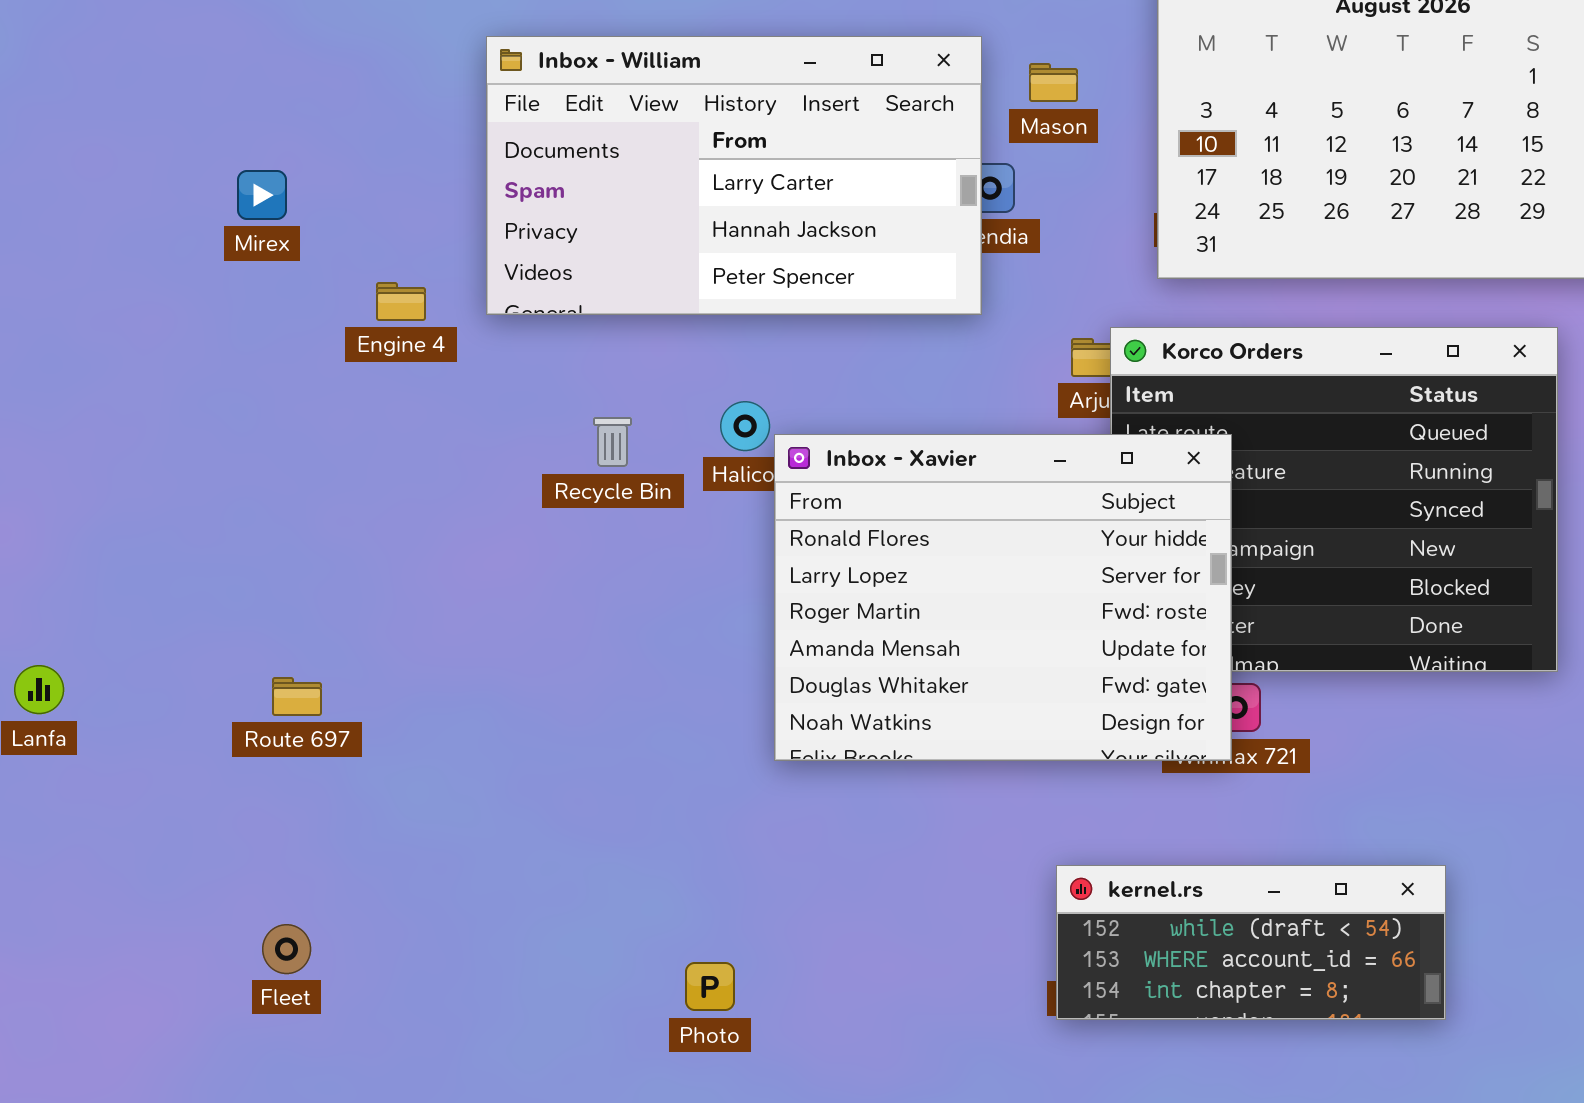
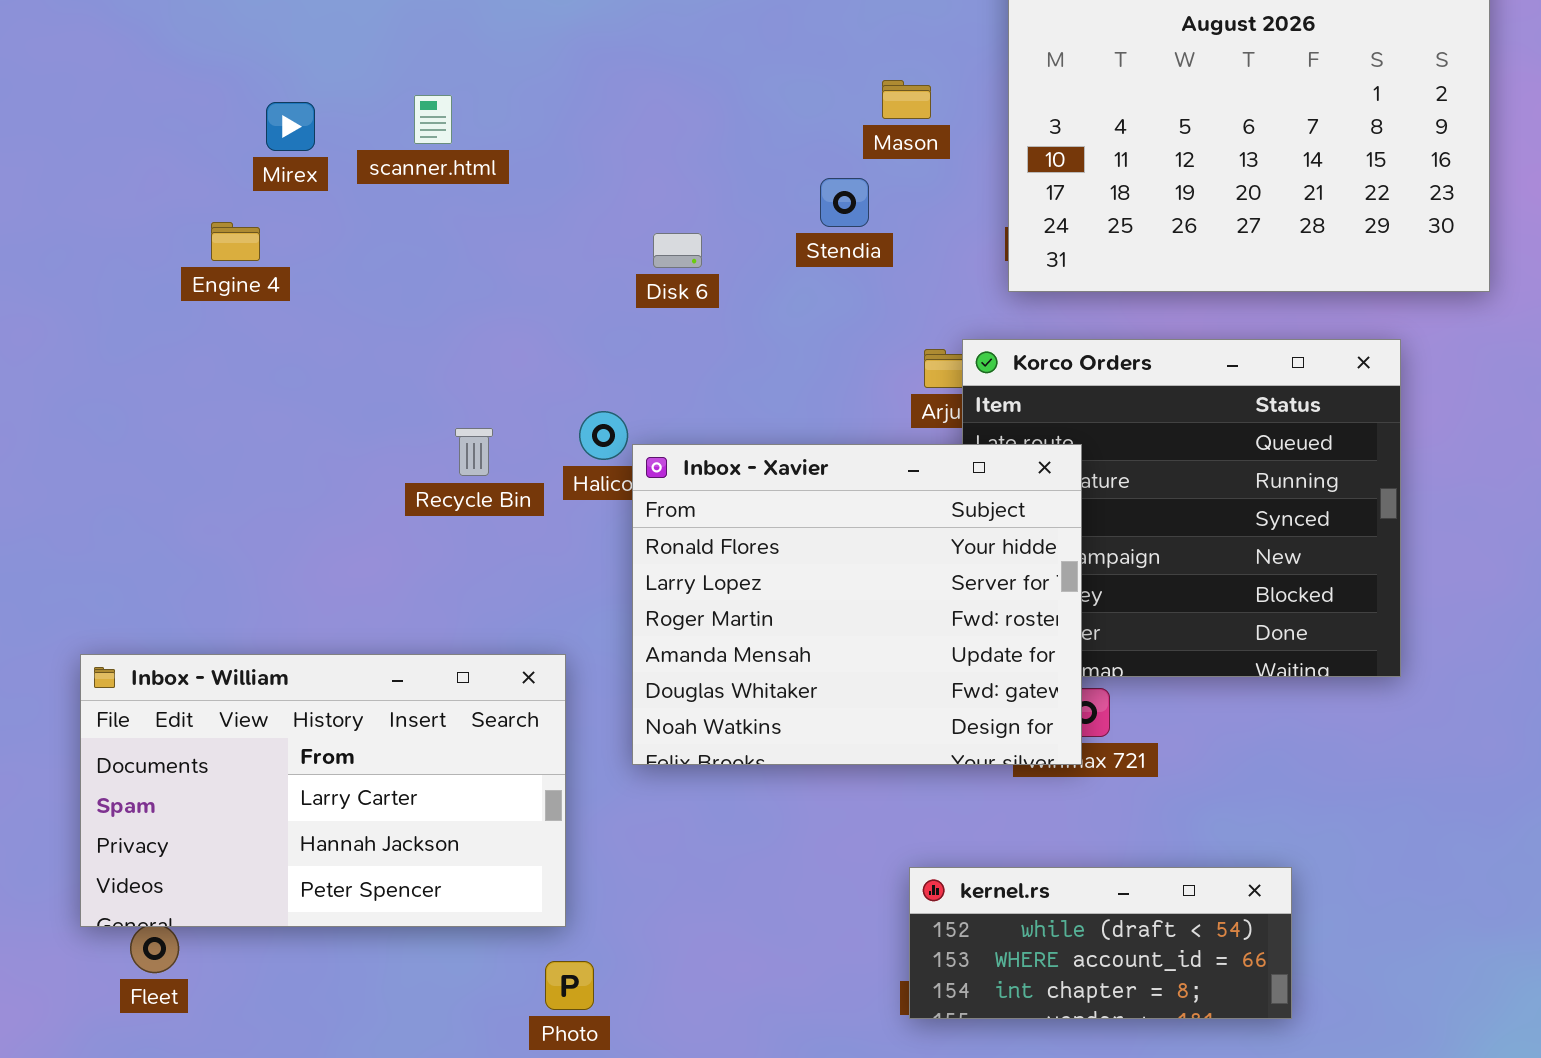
Inbox - William: [486,36,982,315] -> [80,654,566,927], moved
Mirex: [237,170,287,220] -> [266,102,315,151], moved
Engine 4: [376,282,426,321] -> [211,222,260,261], moved

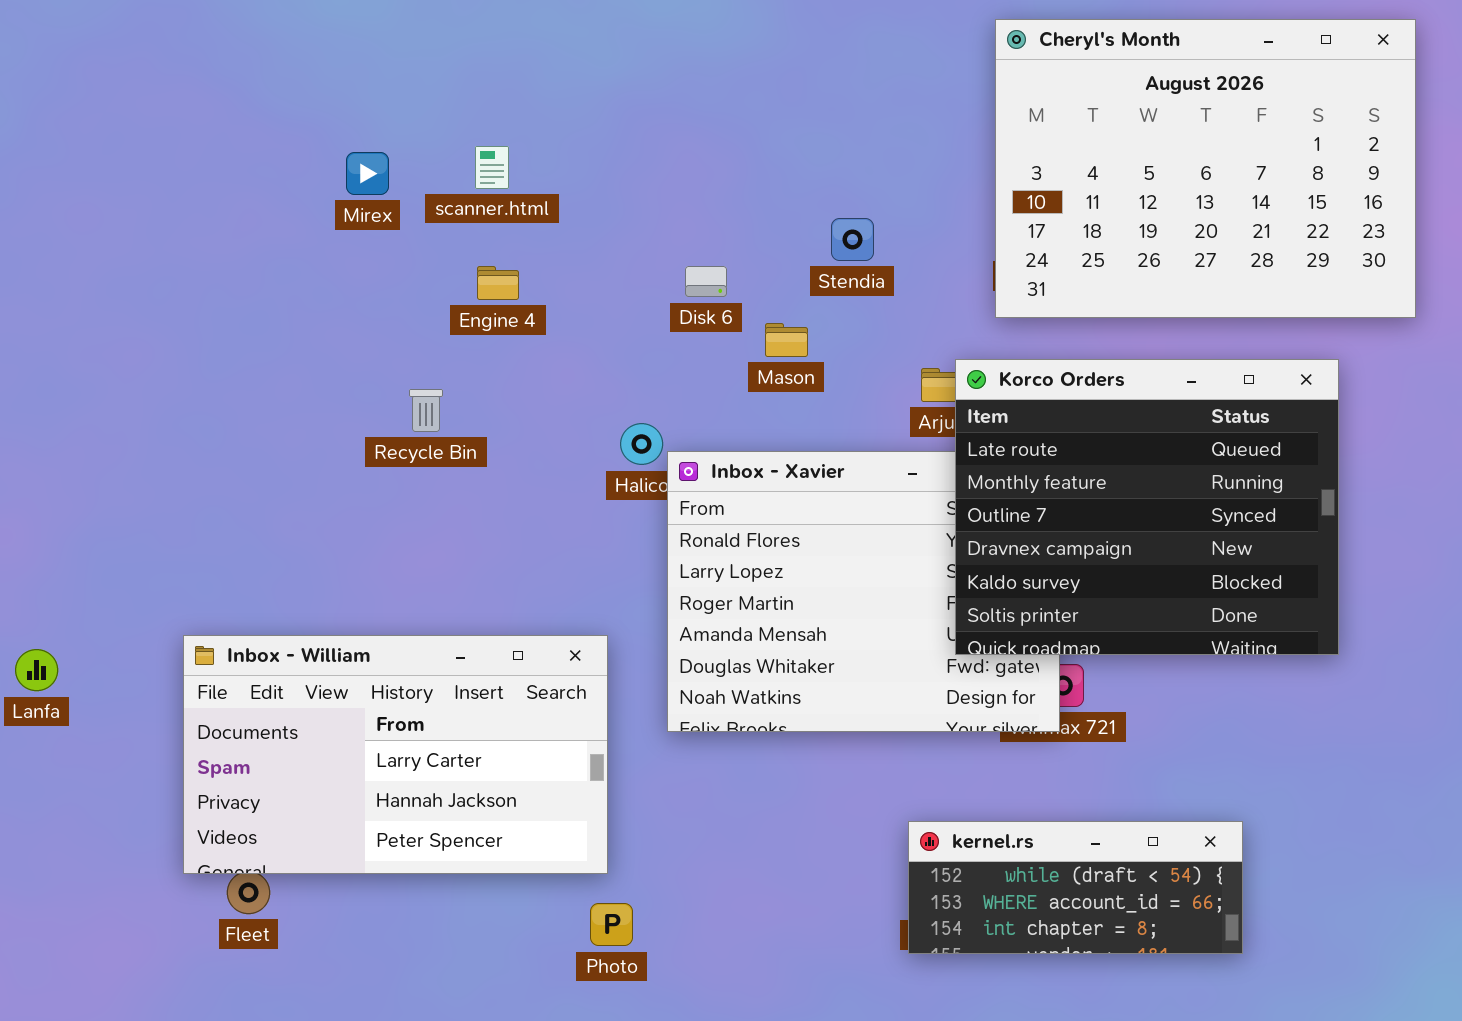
Mason: [882,80,931,119] -> [765,323,808,357], moved
Engine 4: [211,222,260,261] -> [477,266,519,300], moved
Korco Orders: [962,339,1401,677] -> [955,359,1339,655], raised
Recycle Bin: [455,428,493,476] -> [409,389,443,432], moved

